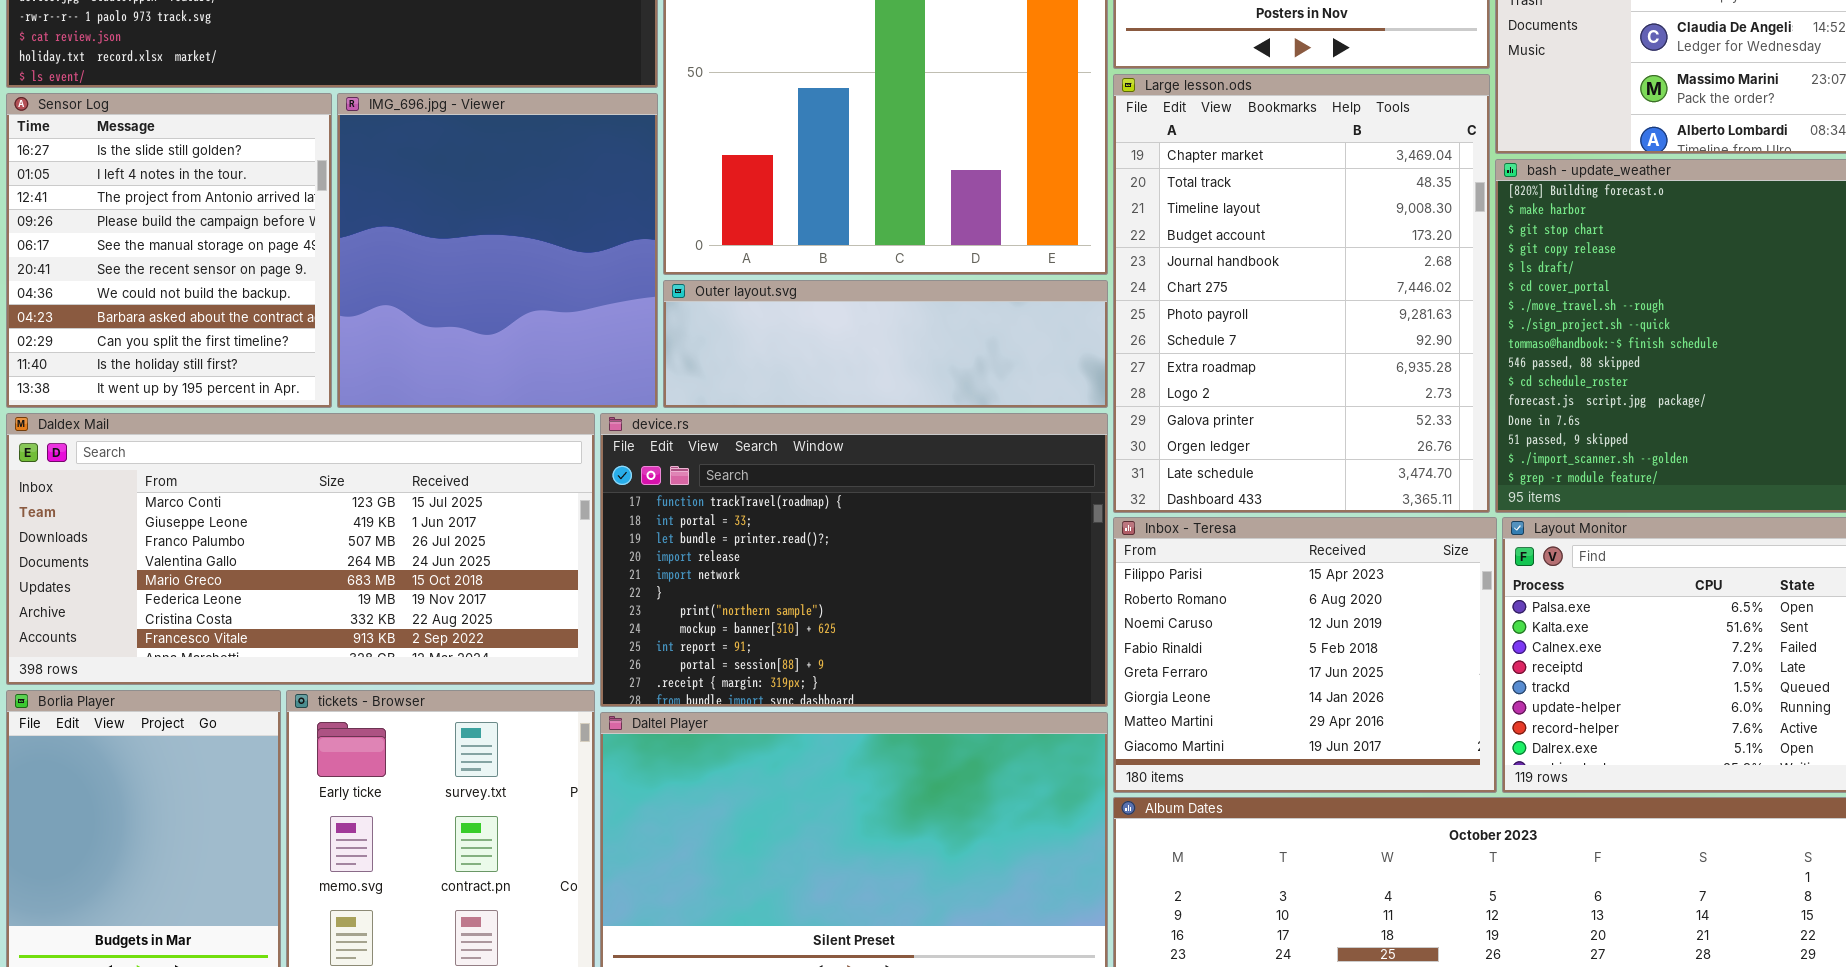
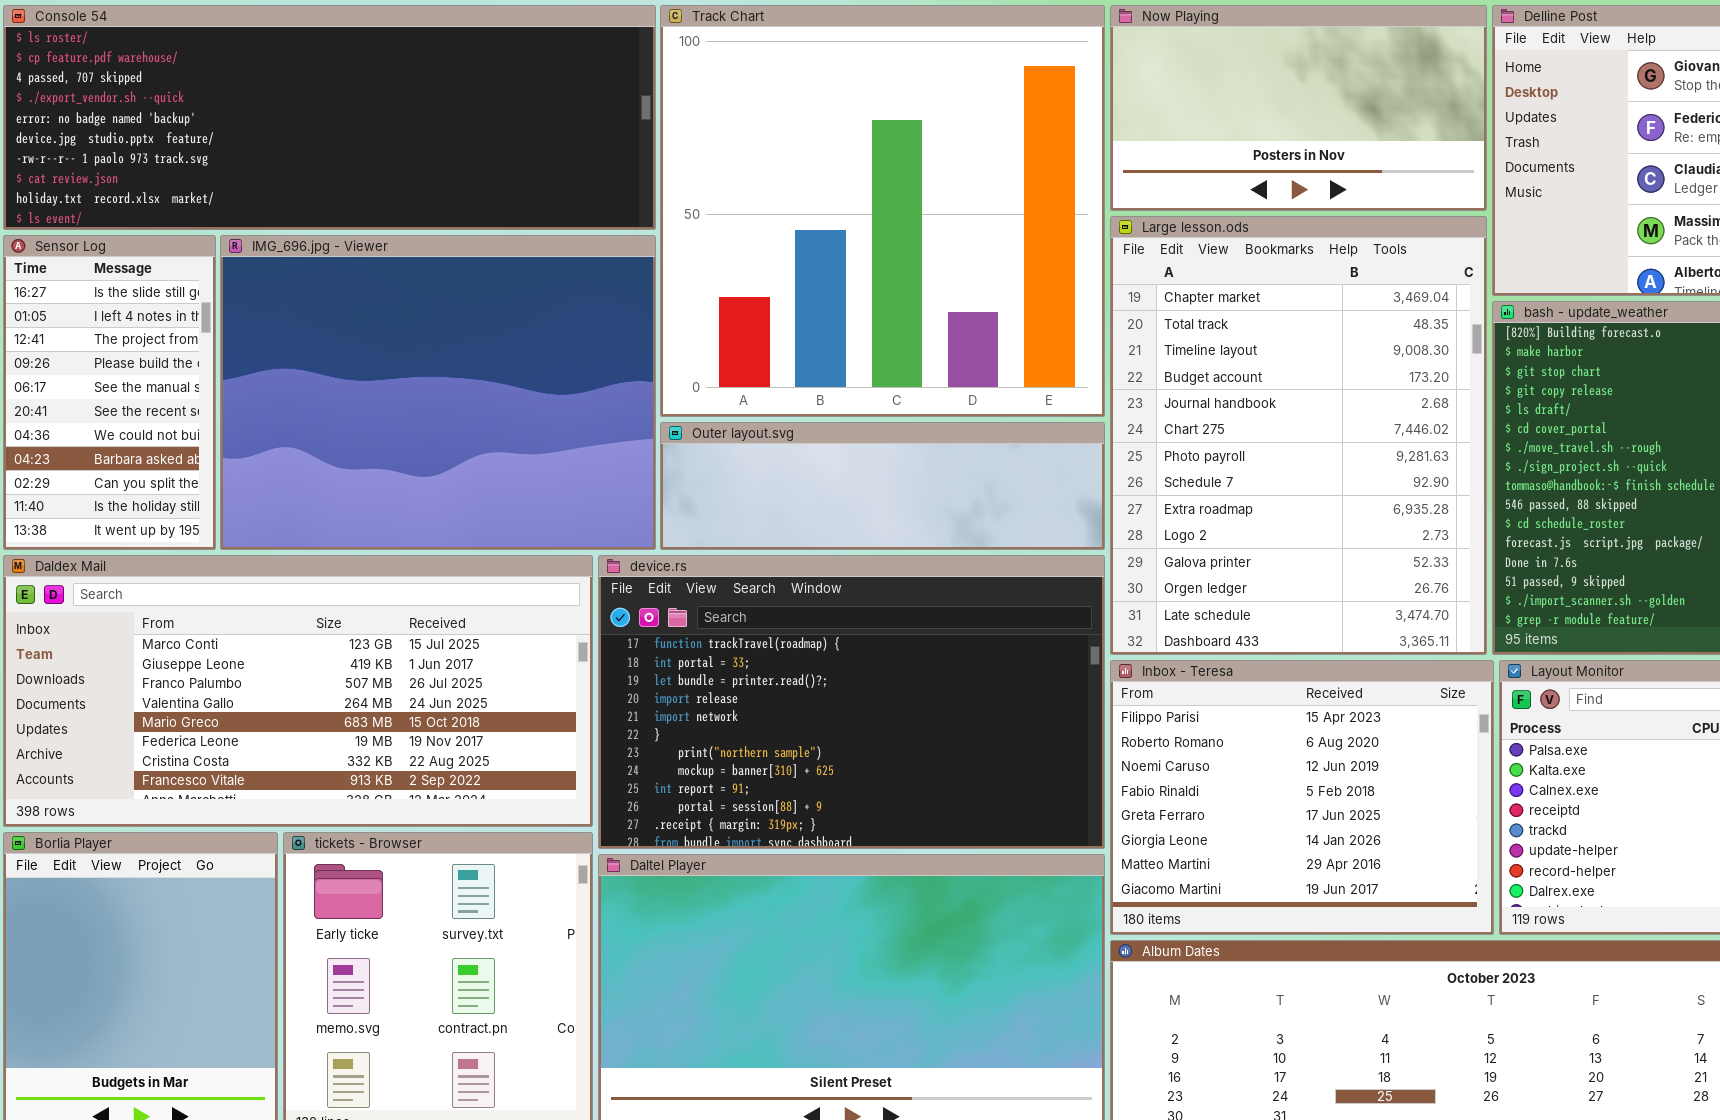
Sensor Log: [6,93,332,408] -> [3,235,216,550], resized
IMG_696.jpg - Viewer: [337,93,658,408] -> [220,235,656,550], resized

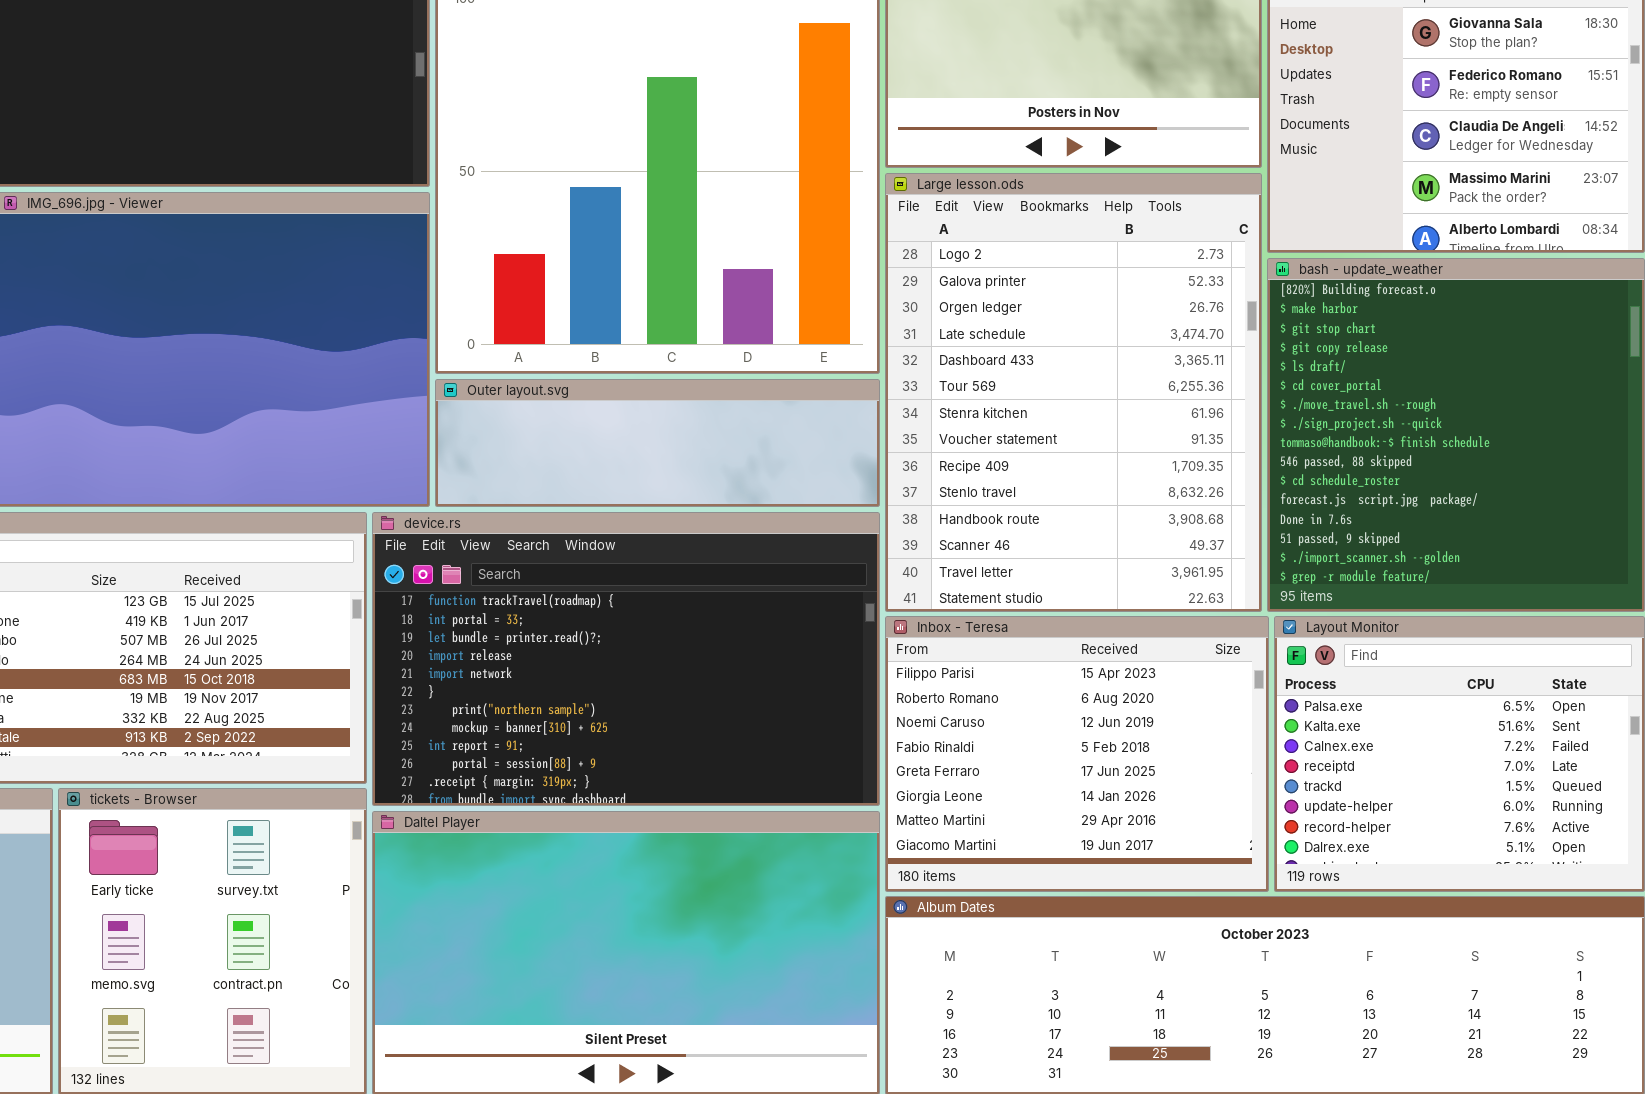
Large lesson.ods: [1110,216,1487,655] -> [885,173,1262,612], scrolled down 9 rows

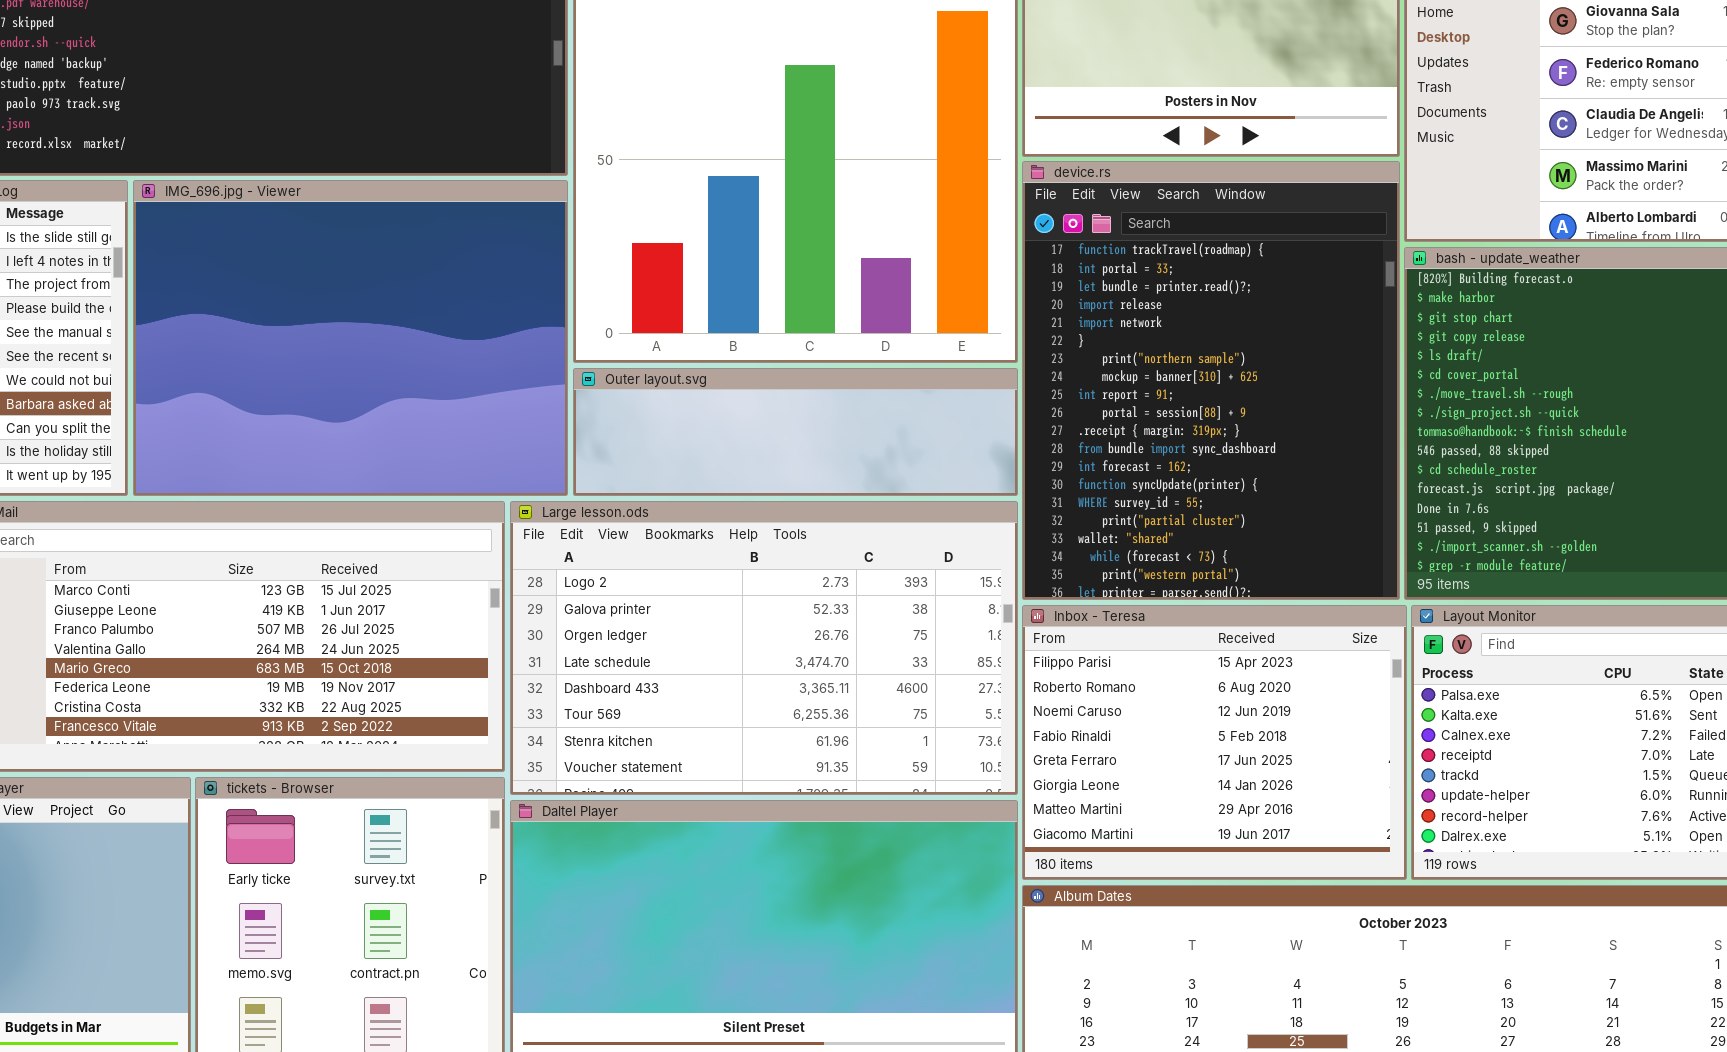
Large lesson.ods: [885,173,1262,612] -> [510,501,1018,795], moved, resized
device.rs: [372,512,880,806] -> [1022,161,1400,600], moved, resized

